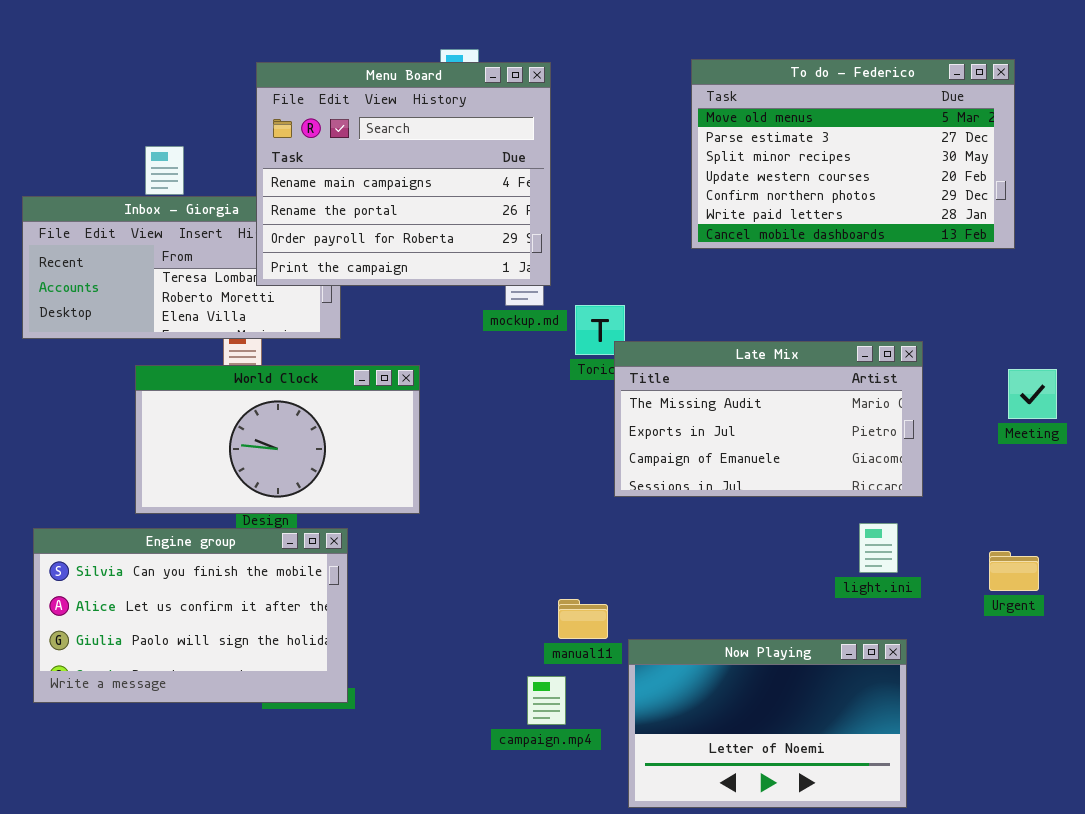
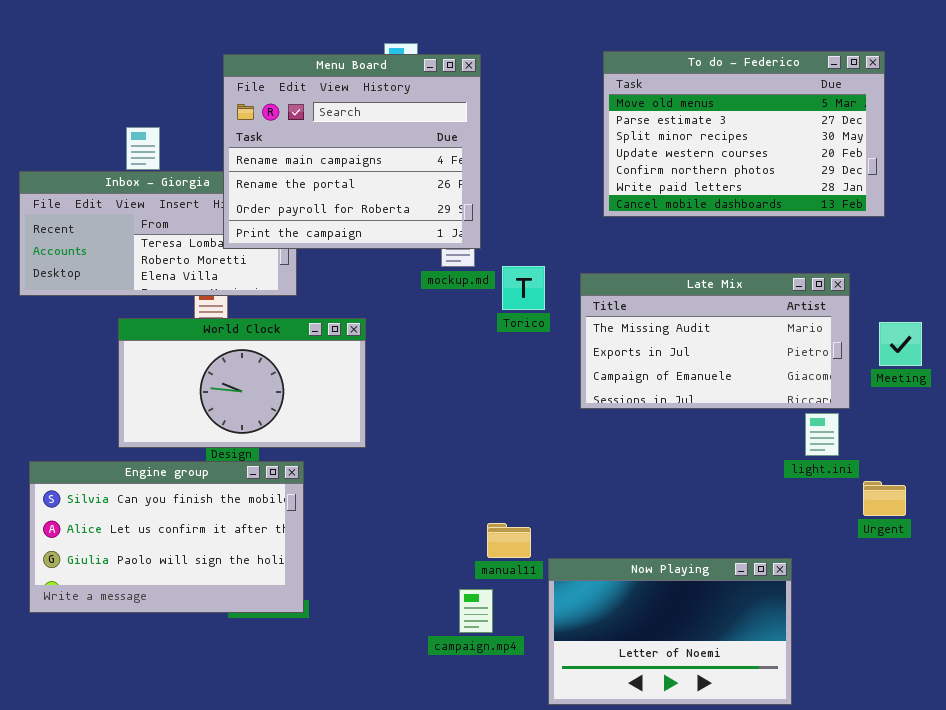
Late Mix: [614,341,923,497] -> [580,273,850,409], moved
light.ini: [859,523,898,573] -> [805,413,839,456], moved

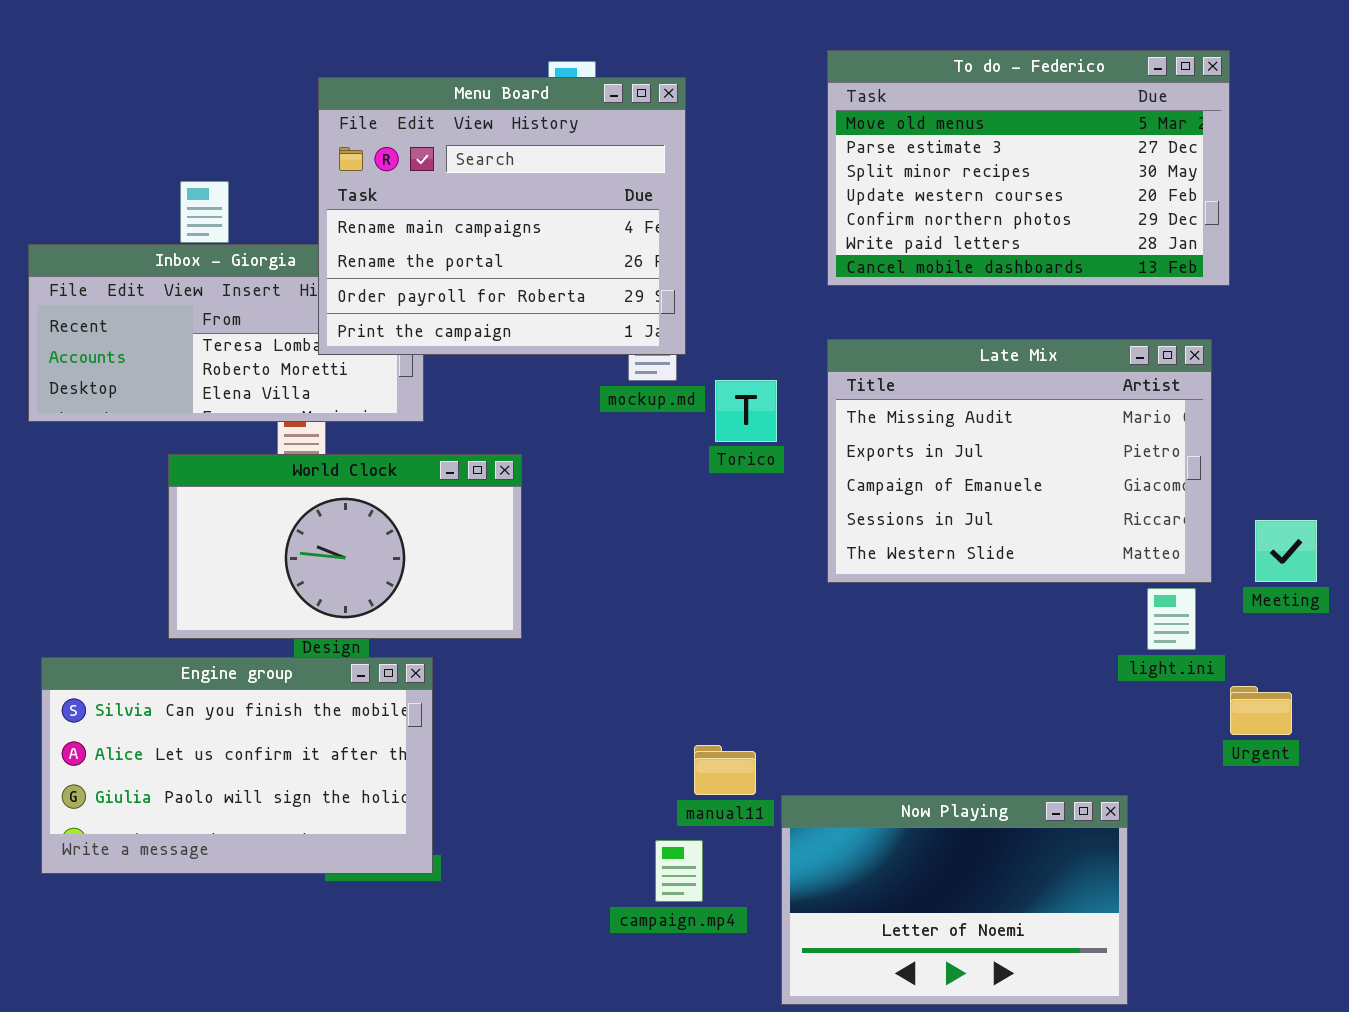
To do - Federico: [603,51,885,217] -> [827,50,1230,286], moved
Late Mix: [580,273,850,409] -> [827,339,1212,583], resized
Meeting: [879,322,922,366] -> [1255,520,1317,582], moved

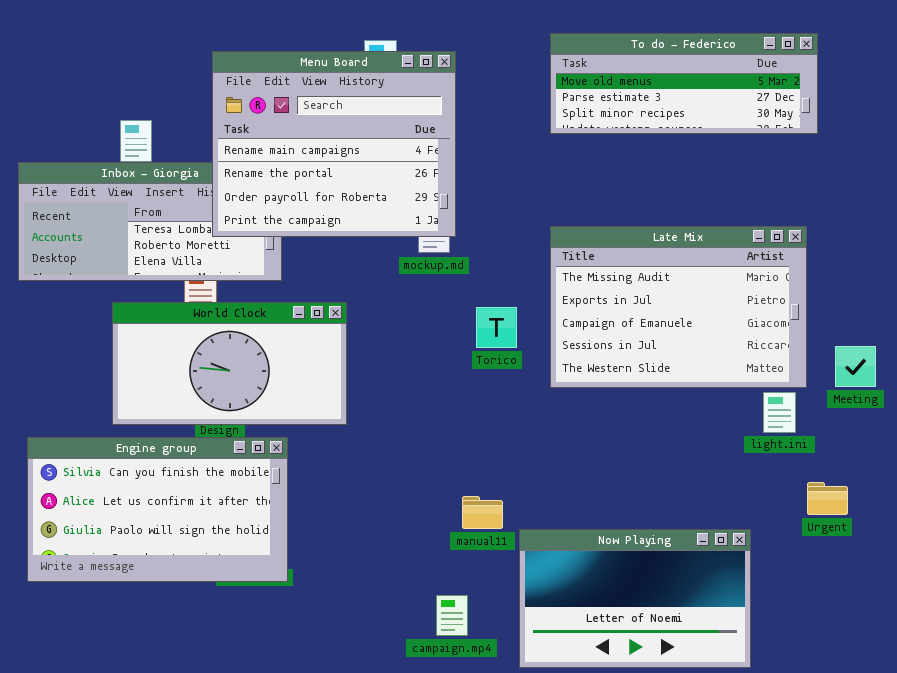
To do - Federico: [827,50,1230,286] -> [550,33,818,134], resized
Torico: [715,380,777,442] -> [476,307,517,348], moved
Urgent: [1230,686,1292,735] -> [807,482,848,515], moved
campaign.mp4: [655,840,703,902] -> [436,595,468,636], moved

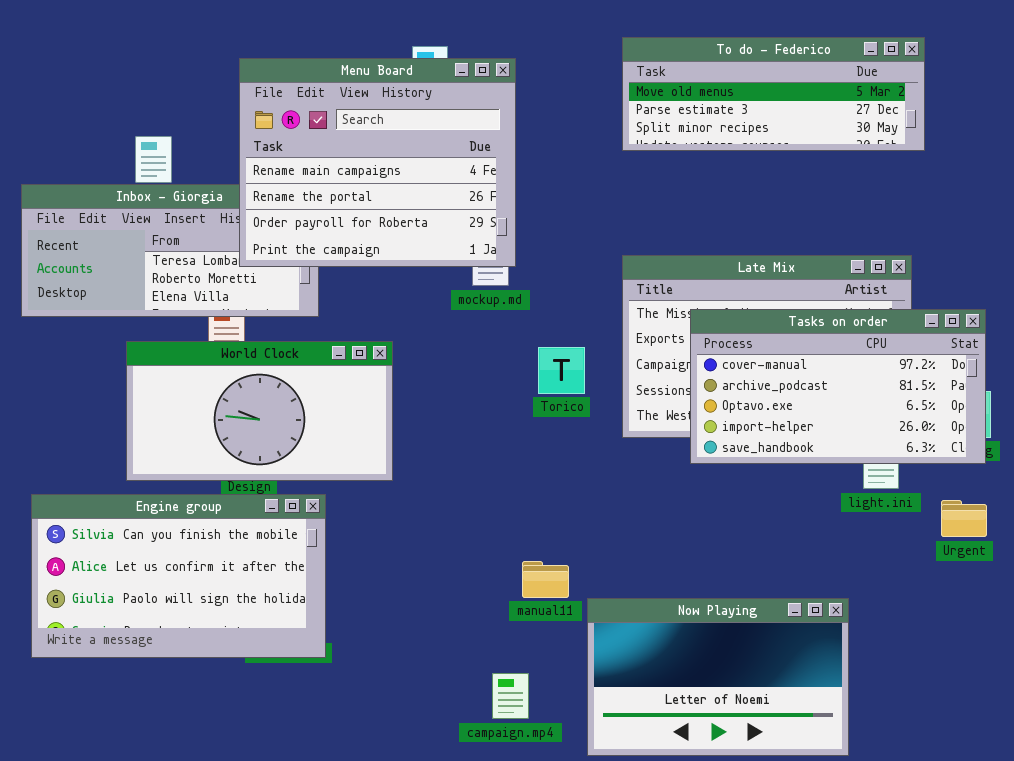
Tasks on order: none -> [690,309,986,464], opened
Urgent: [807,482,848,515] -> [941,500,987,537], moved

